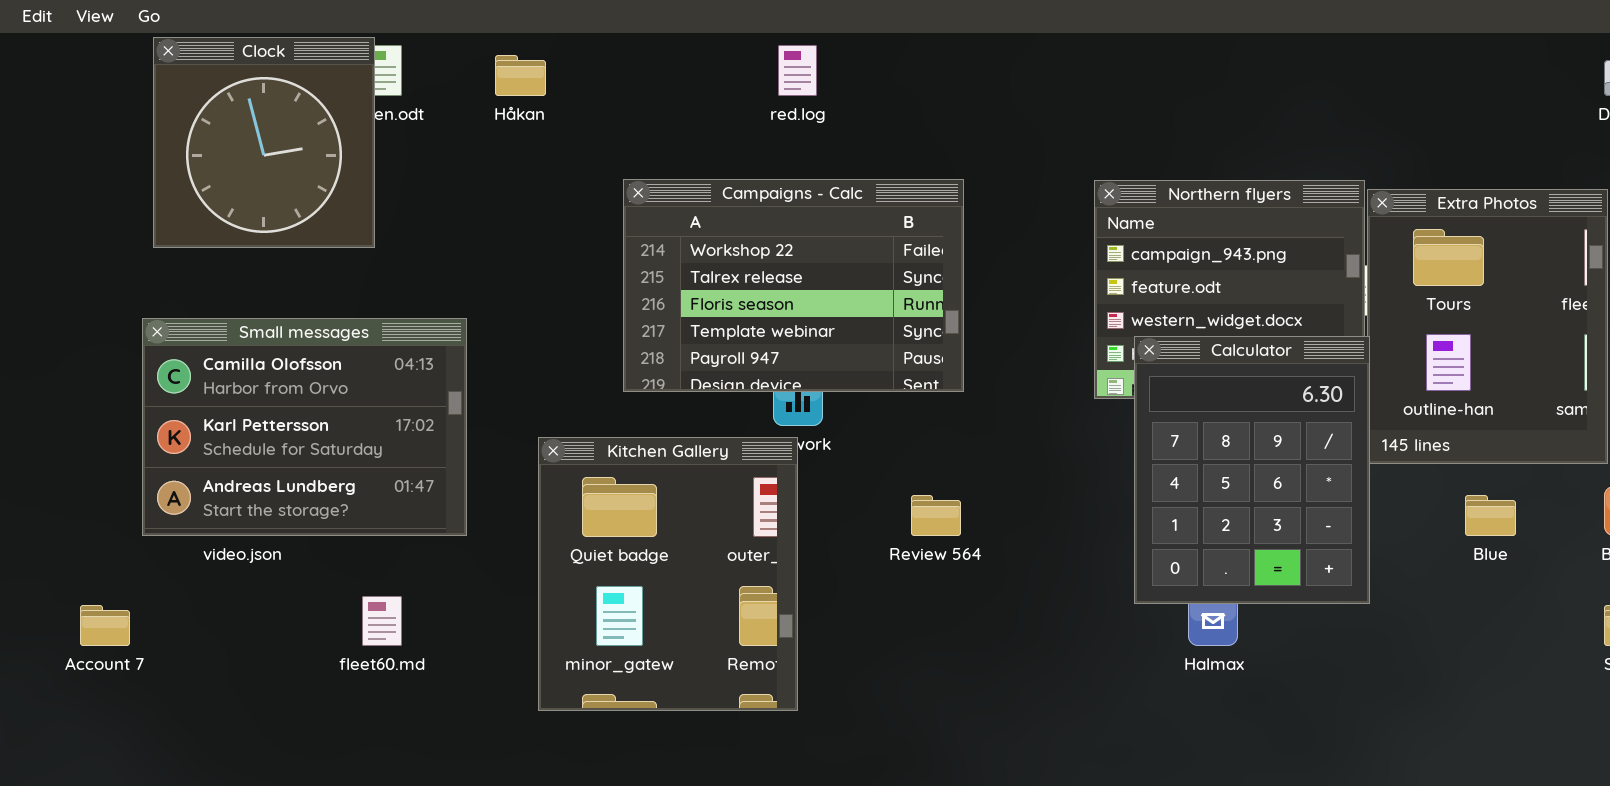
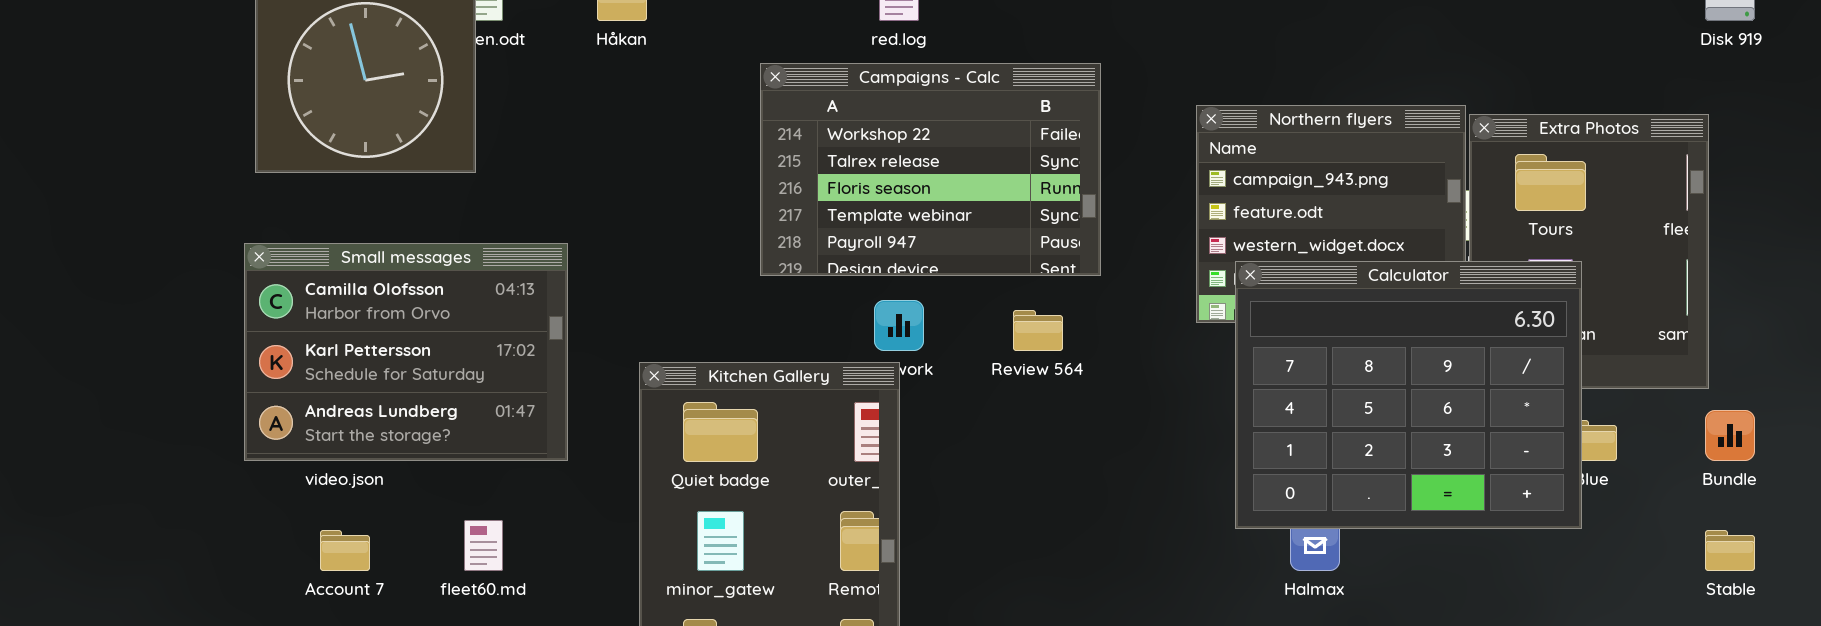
Campaigns - Calc: [623,179,964,392] -> [760,63,1101,276], moved
Calculator: [1134,336,1370,604] -> [1235,261,1582,529], resized
Review 564: [911,495,961,536] -> [1013,310,1063,351], moved
Account 7: [80,605,130,646] -> [320,530,370,571], moved

